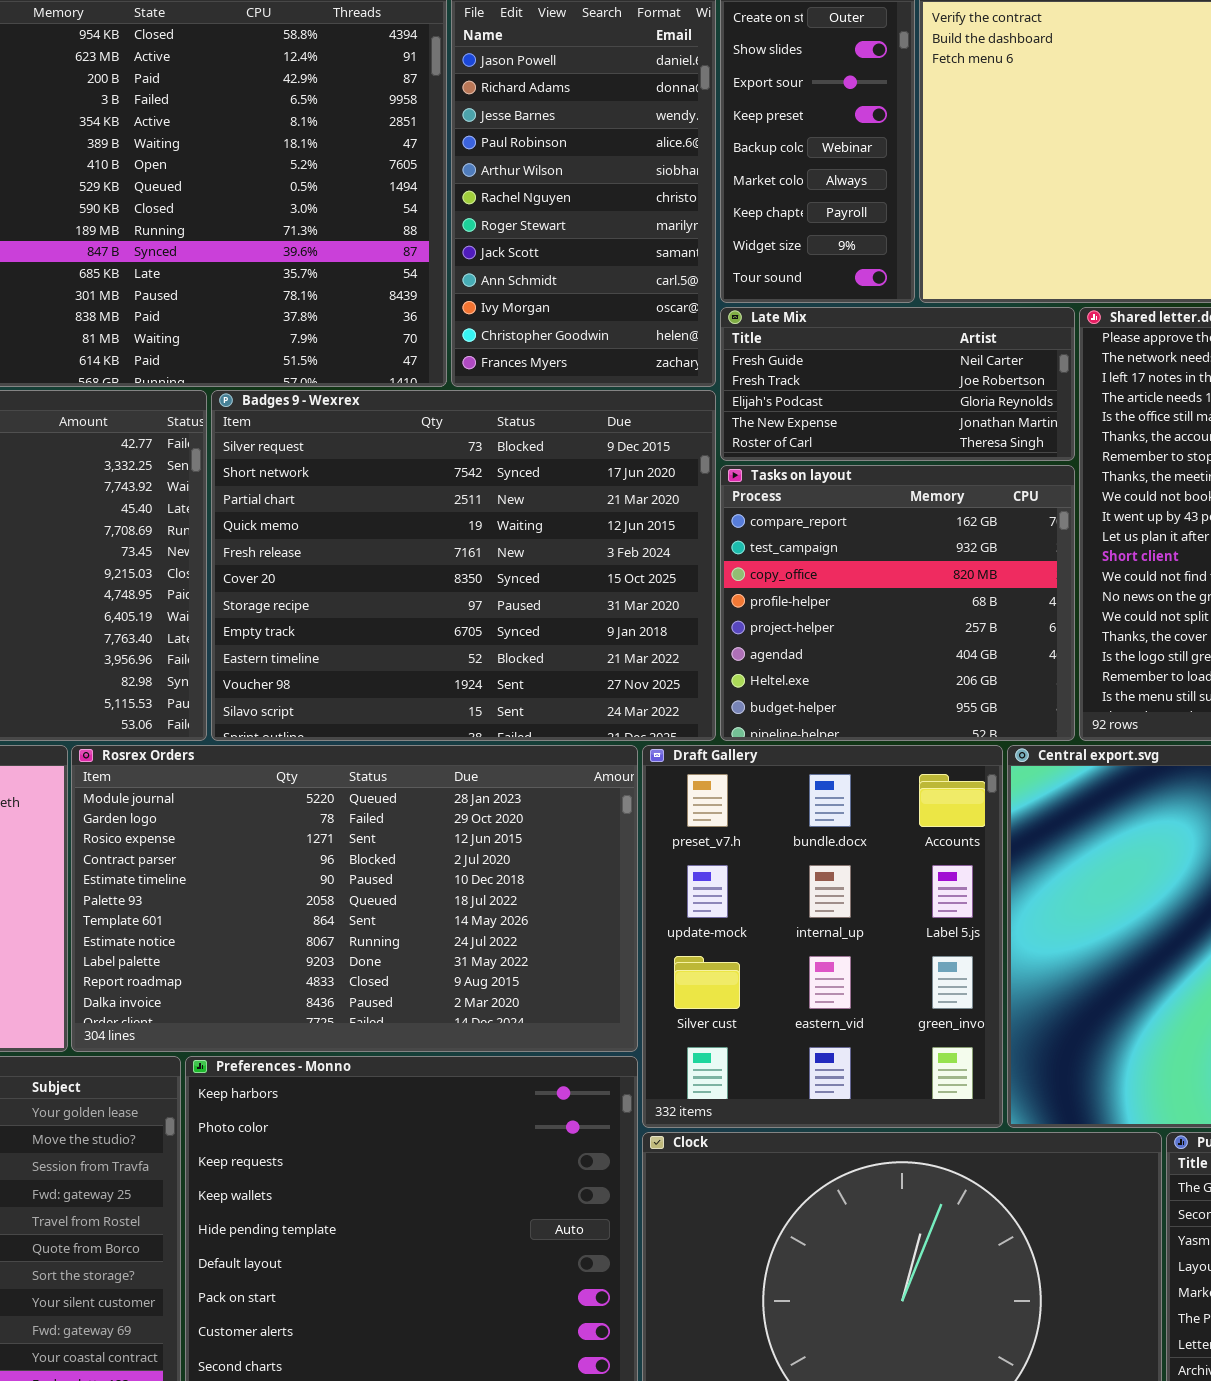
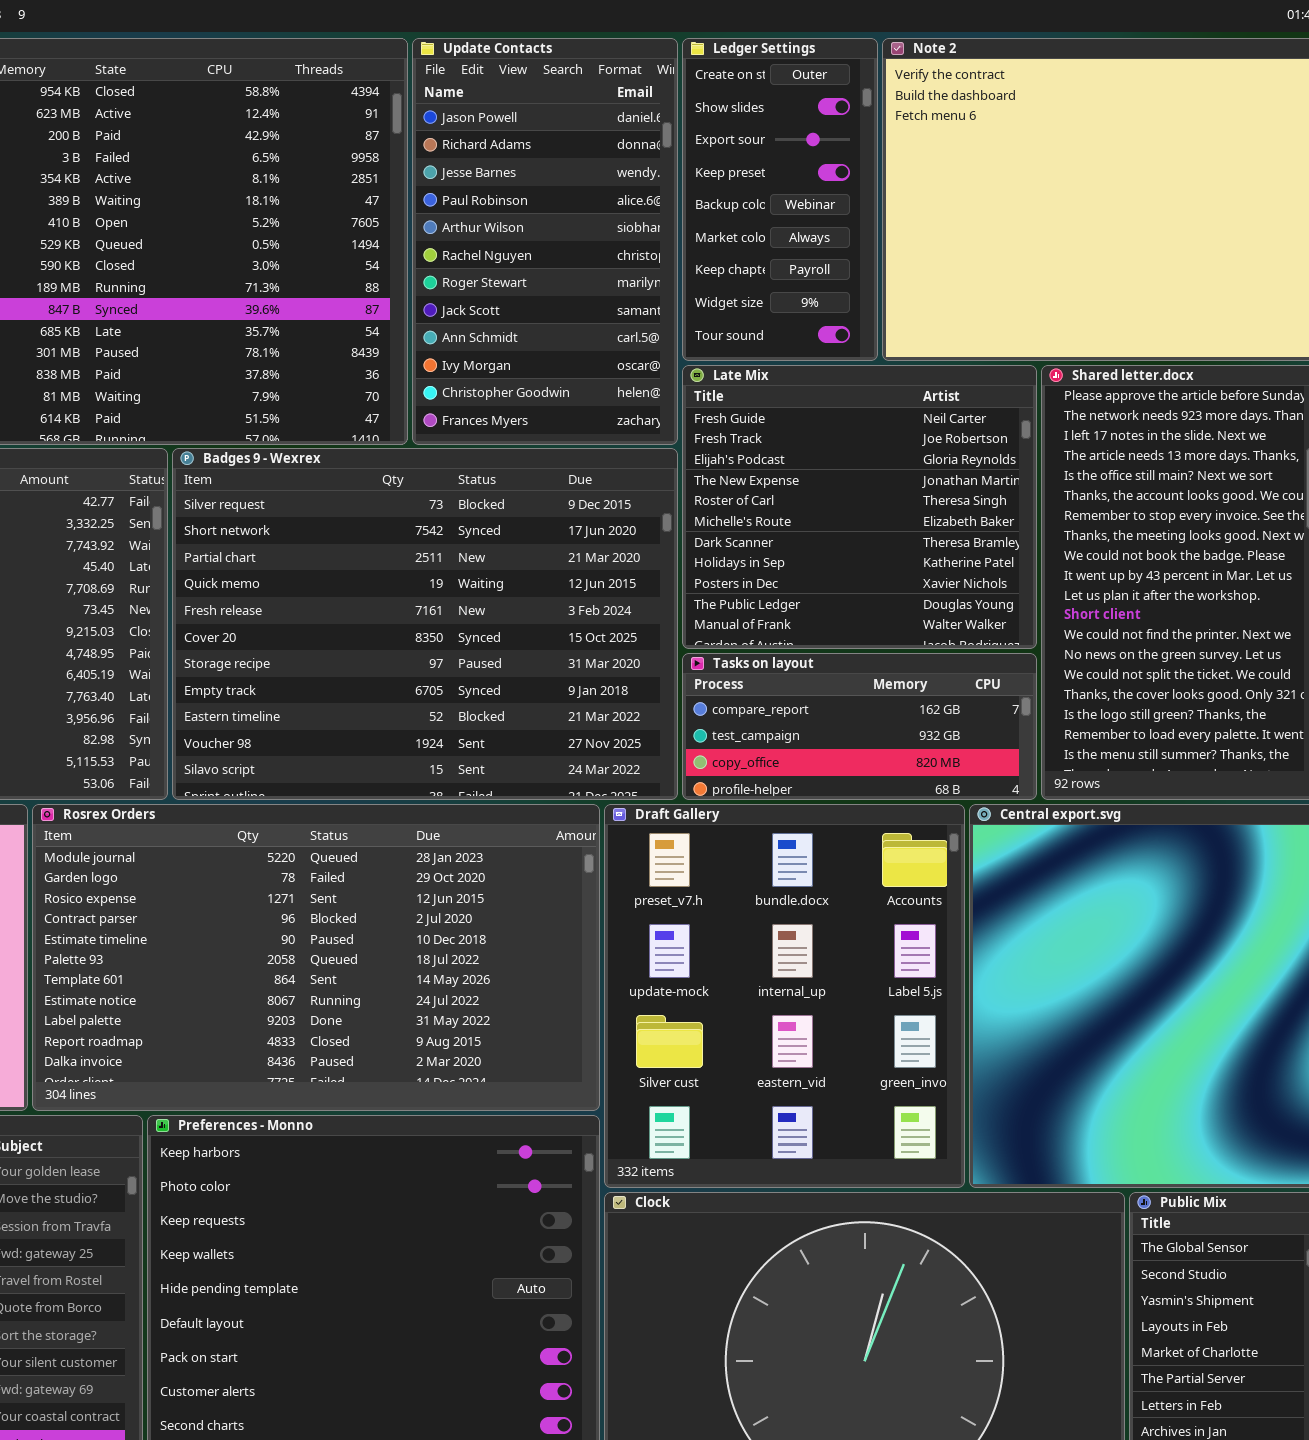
Late Mix: [720,307,1075,461] -> [682,365,1037,649], resized
Tasks on layout: [720,465,1075,741] -> [682,653,1037,800], resized

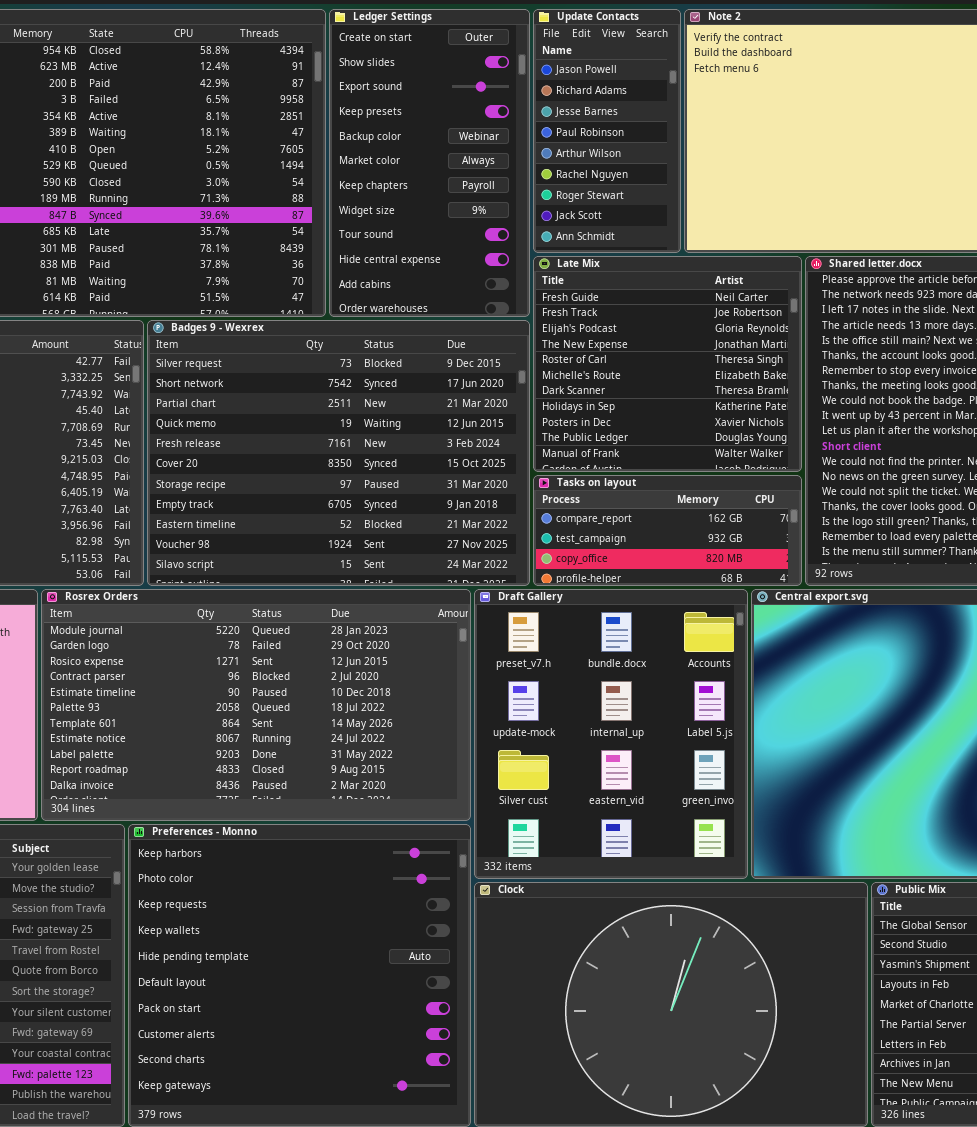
Update Contacts: [412,38,678,445] -> [533,9,681,253], moved, resized
Ledger Settings: [682,38,878,361] -> [329,9,530,317], moved, resized

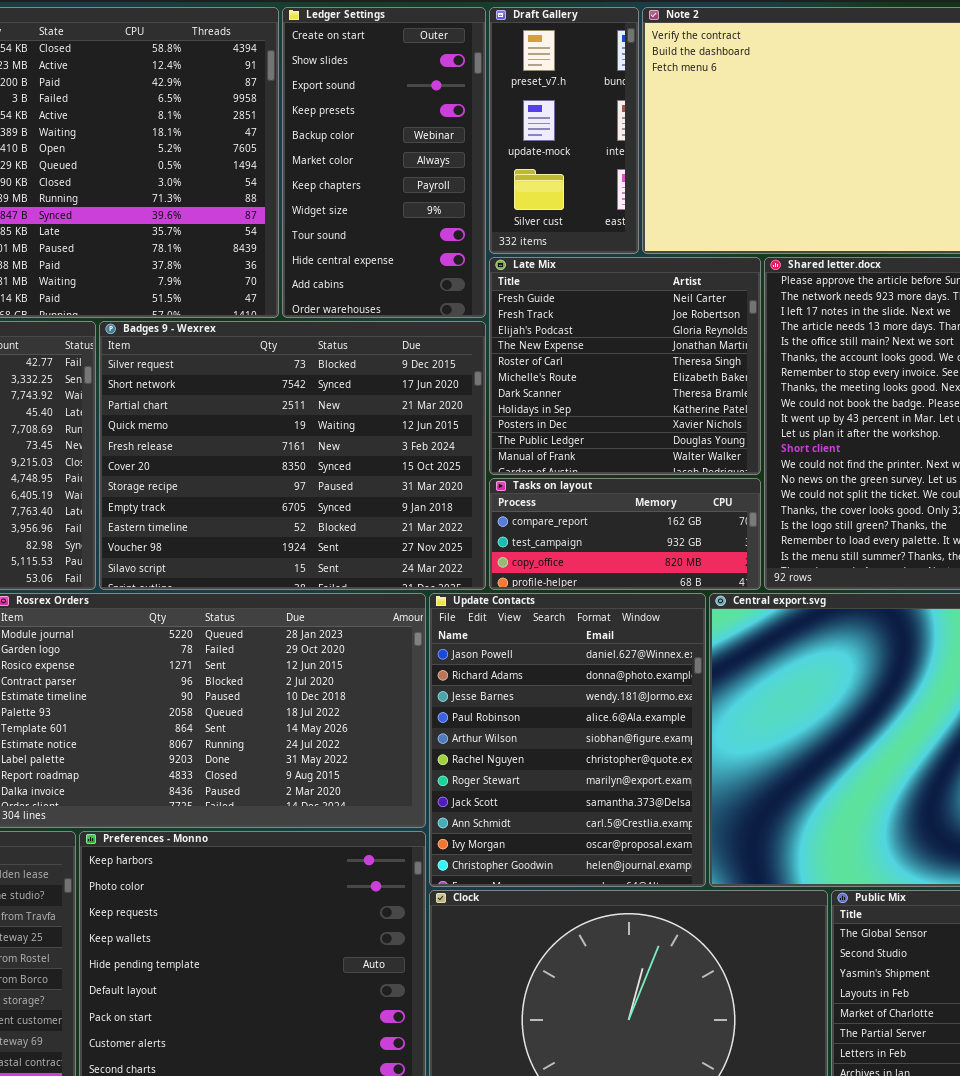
Update Contacts: [533,9,681,253] -> [429,593,706,887], moved, resized
Draft Gallery: [474,589,748,879] -> [489,7,639,254], moved, resized

